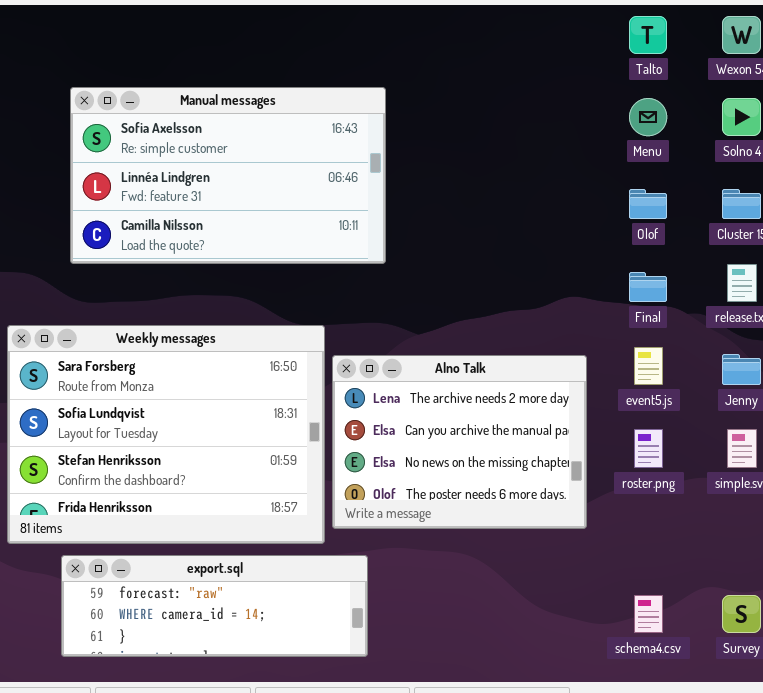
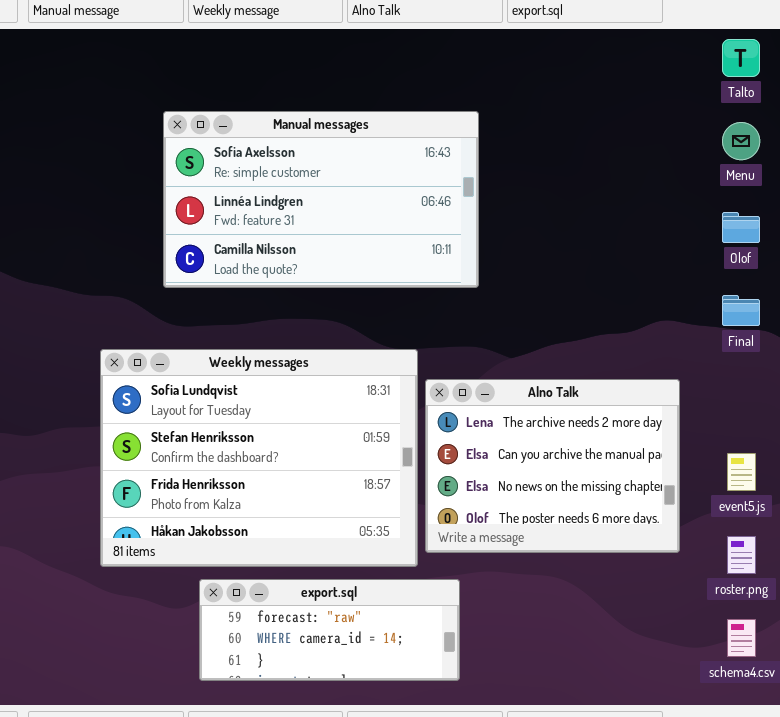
Weekly messages: [7,325,325,544] -> [100,349,418,567], scrolled down 1 row
event5.js: [634,347,663,385] -> [727,453,756,491], moved
roster.png: [634,429,663,468] -> [727,536,756,574], moved
export.sql: [61,555,368,657] -> [199,579,460,681], resized

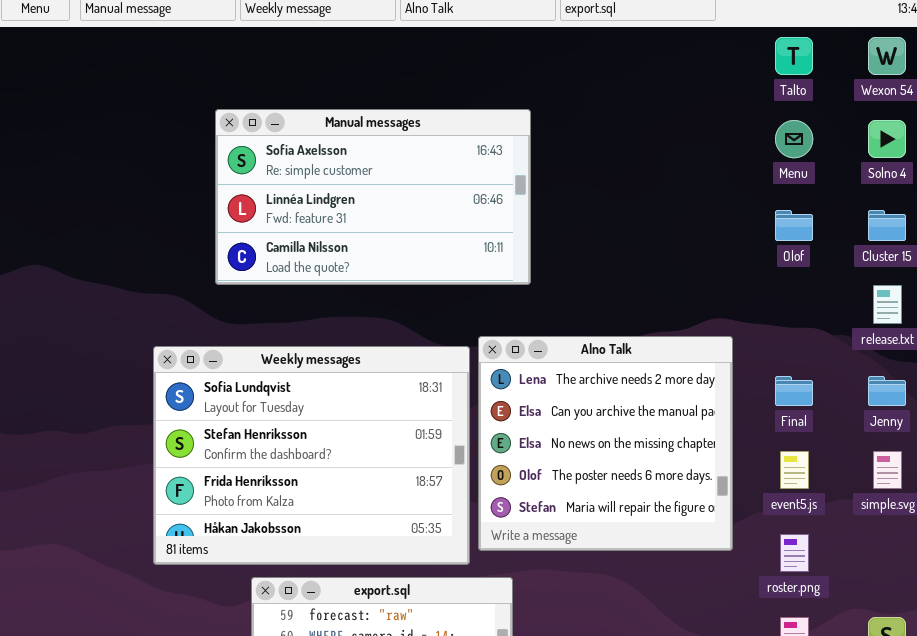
Final: [722,295,760,326] -> [775,376,813,406], moved
Alno Talk: [425,379,680,553] -> [478,336,733,551], resized

